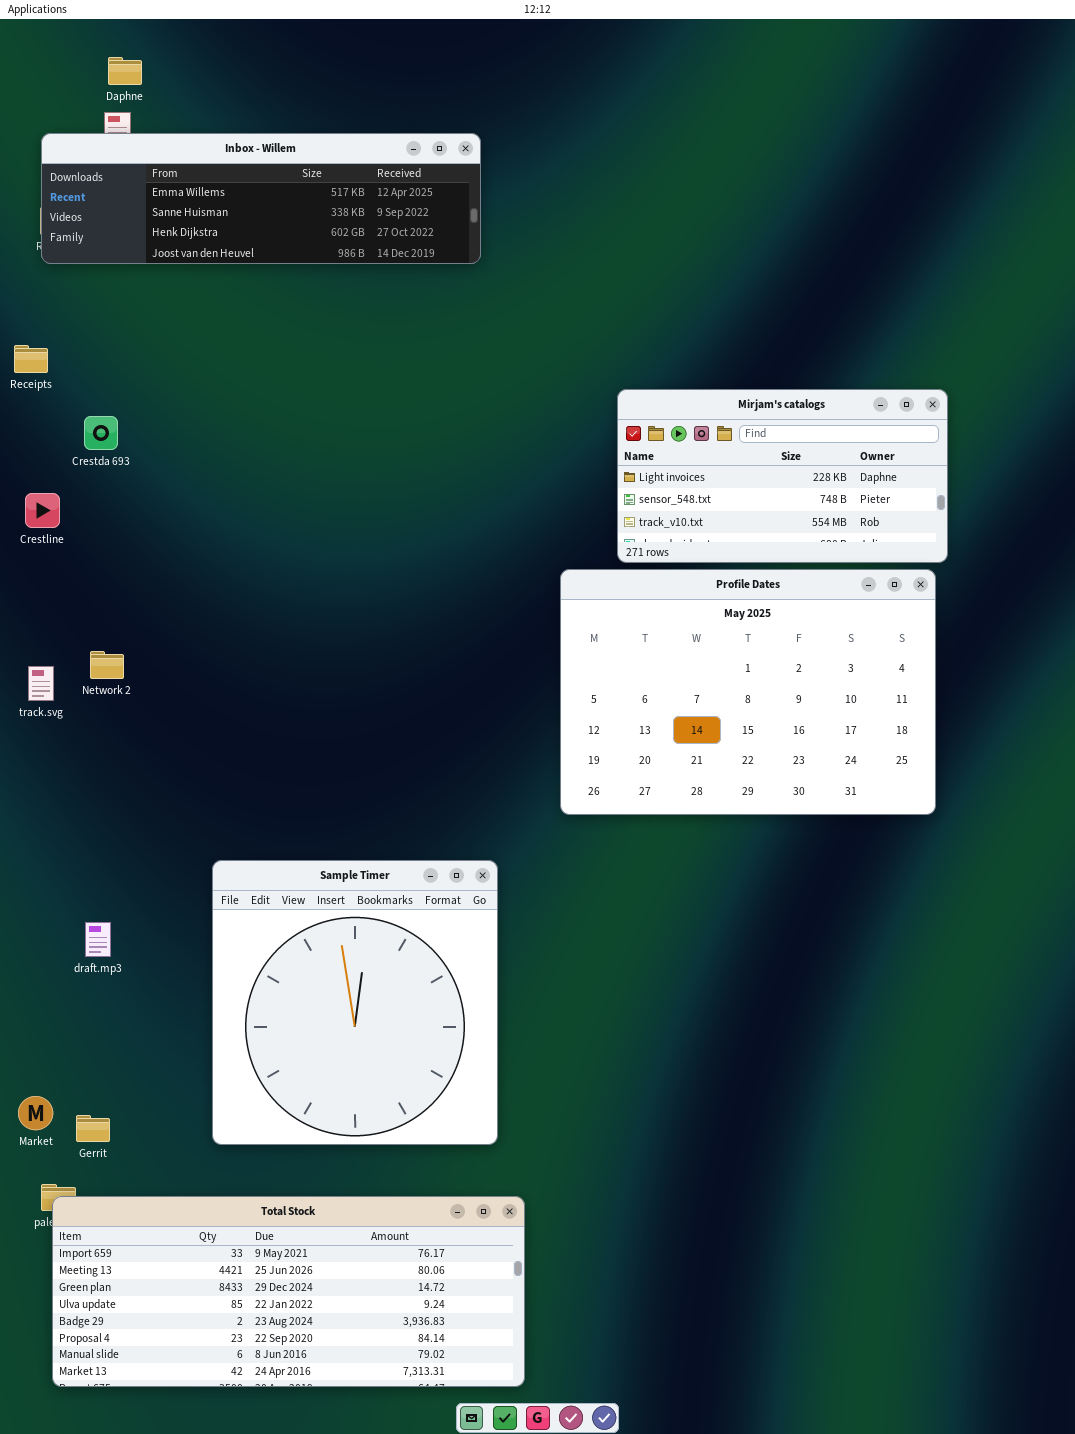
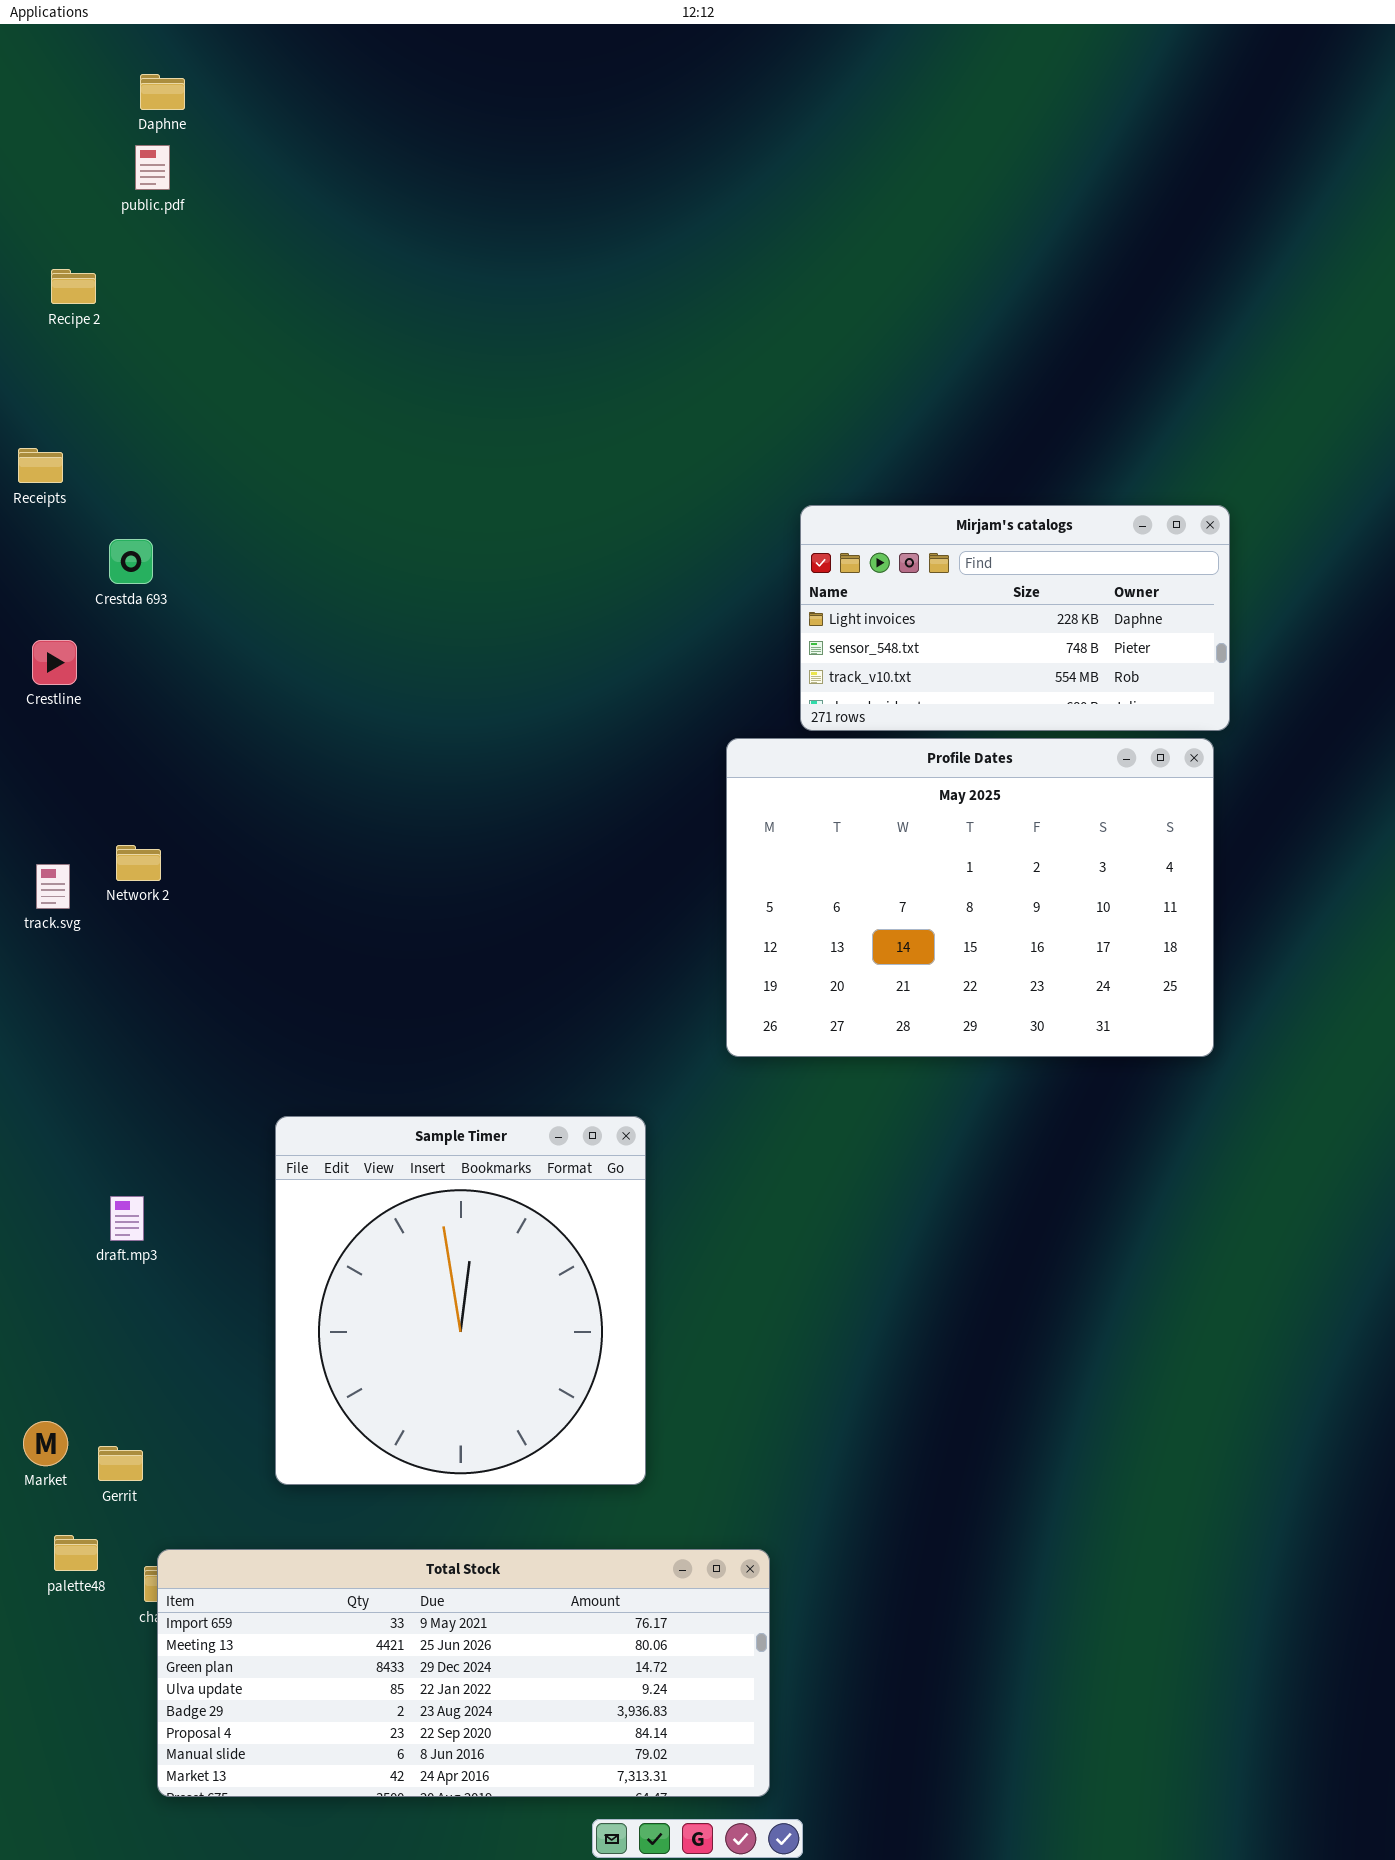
Inbox - Willem: [41,133,481,264] -> none, closed
Total Stock: [52,1196,525,1387] -> [157,1549,770,1797], moved

